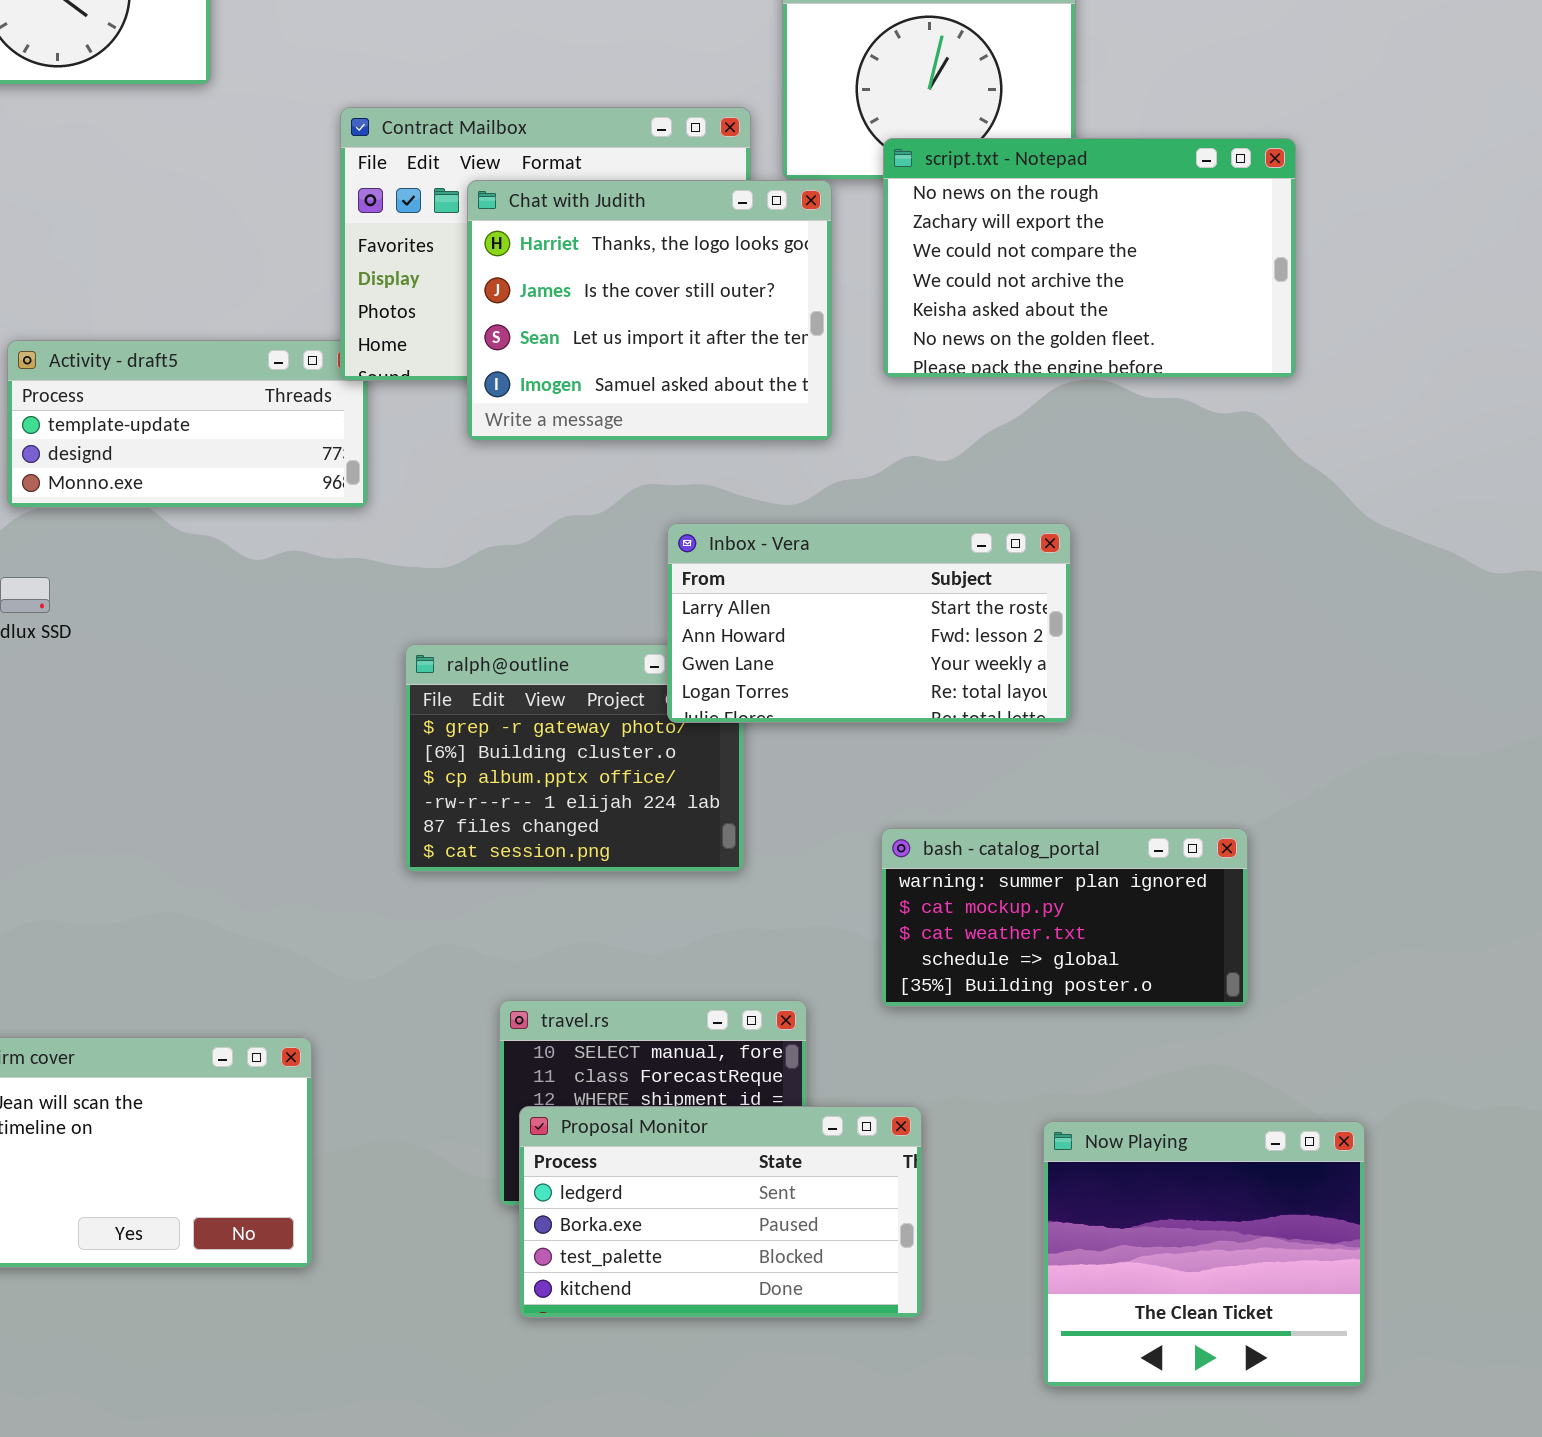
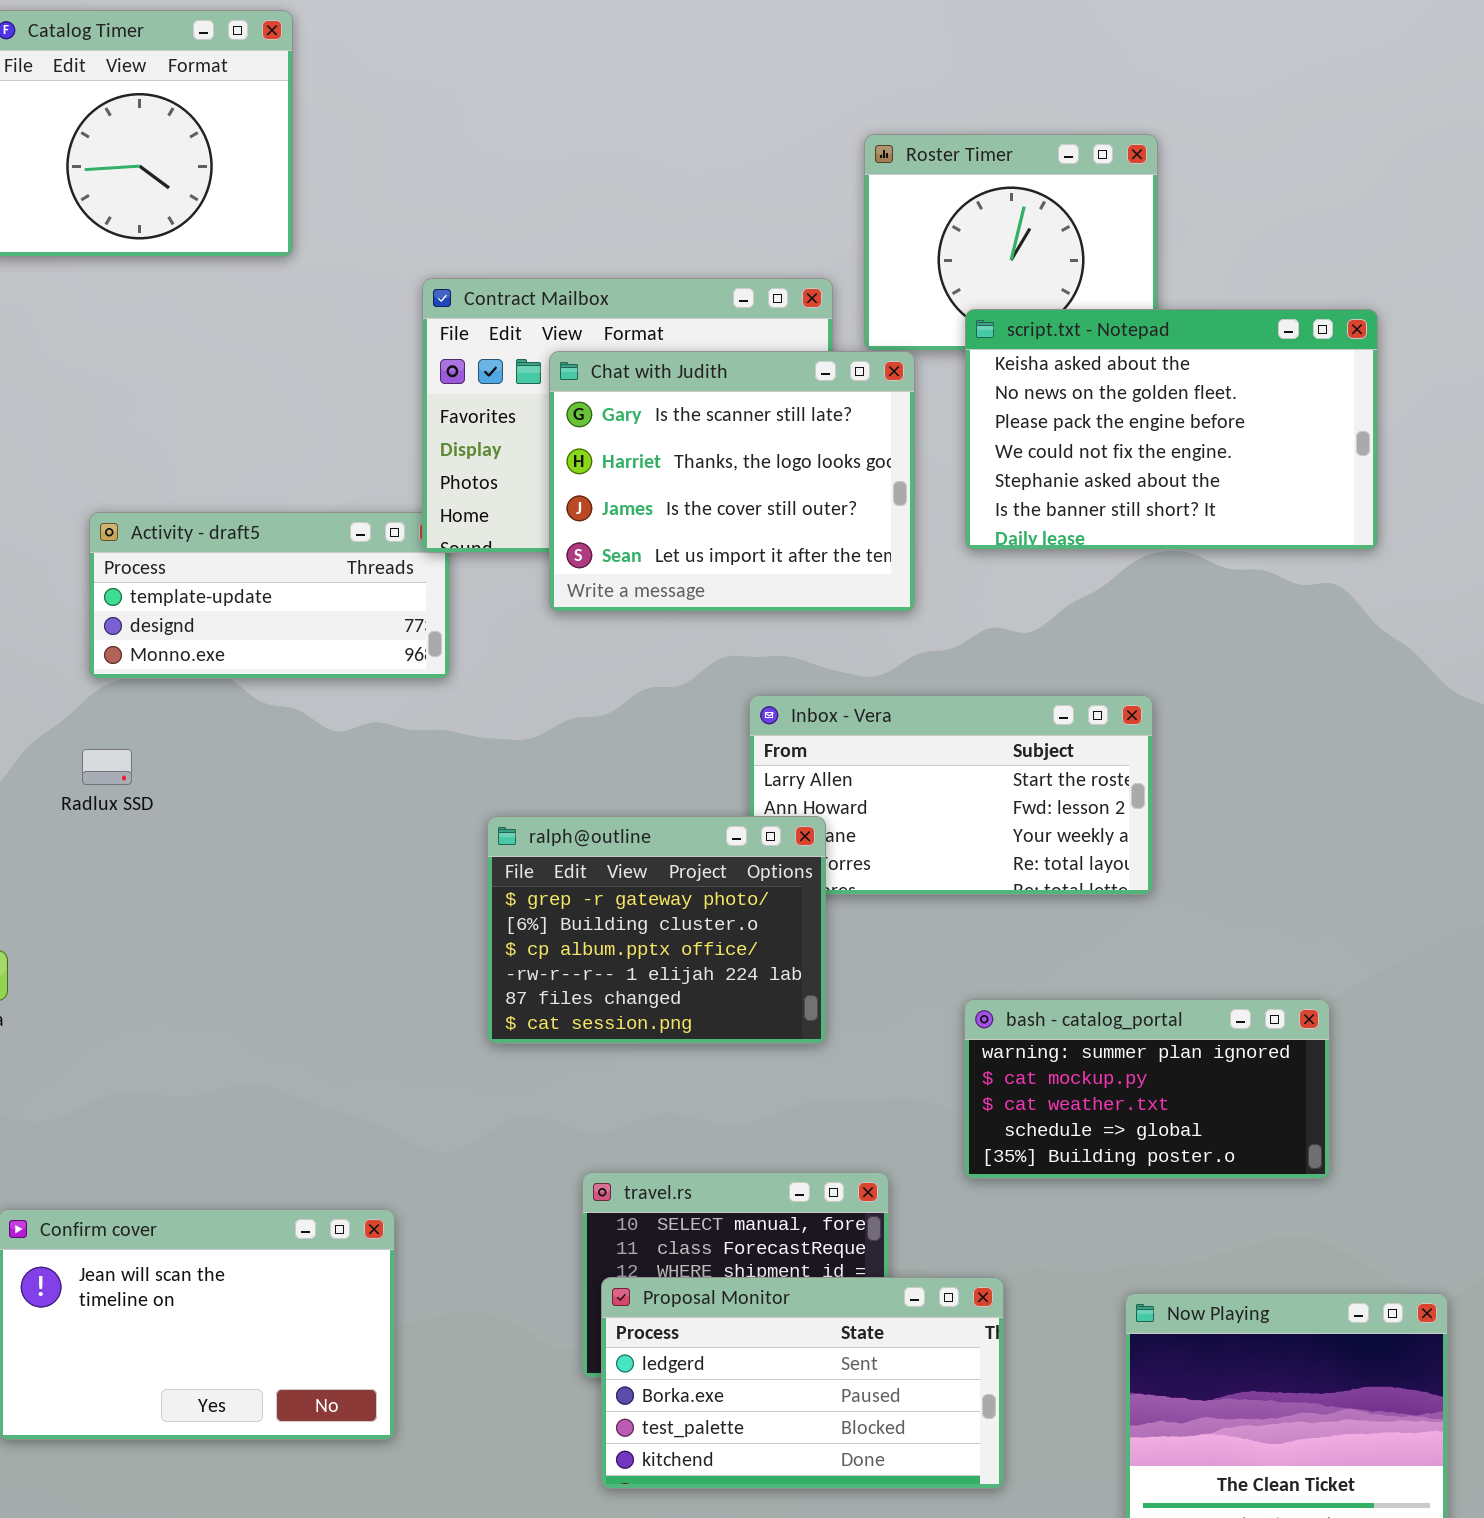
script.txt - Notepad: [883,138,1296,378] -> [965,309,1378,550], scrolled down 4 rows
Chat with Judith: [467,180,832,441] -> [549,351,915,612], scrolled up 1 row
ralph@outline: [405,644,744,872] -> [487,816,826,1044], raised

